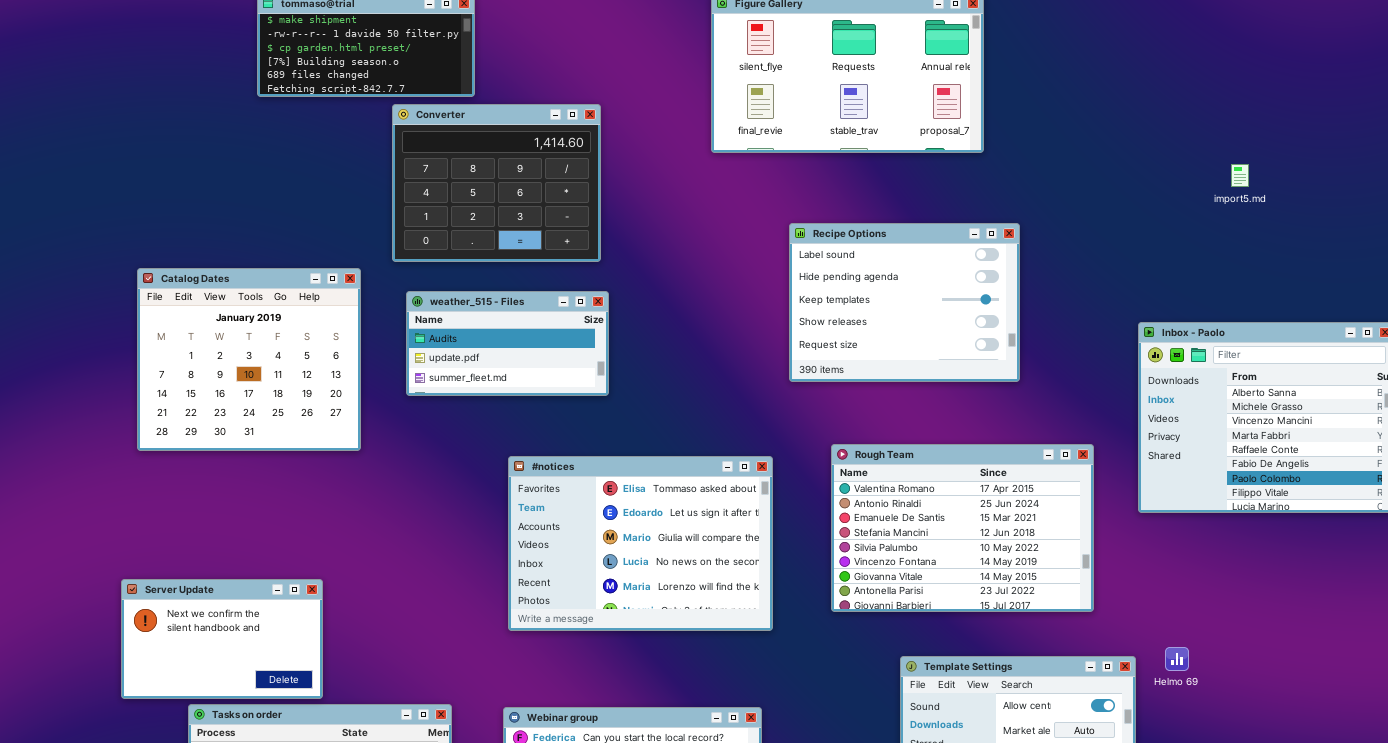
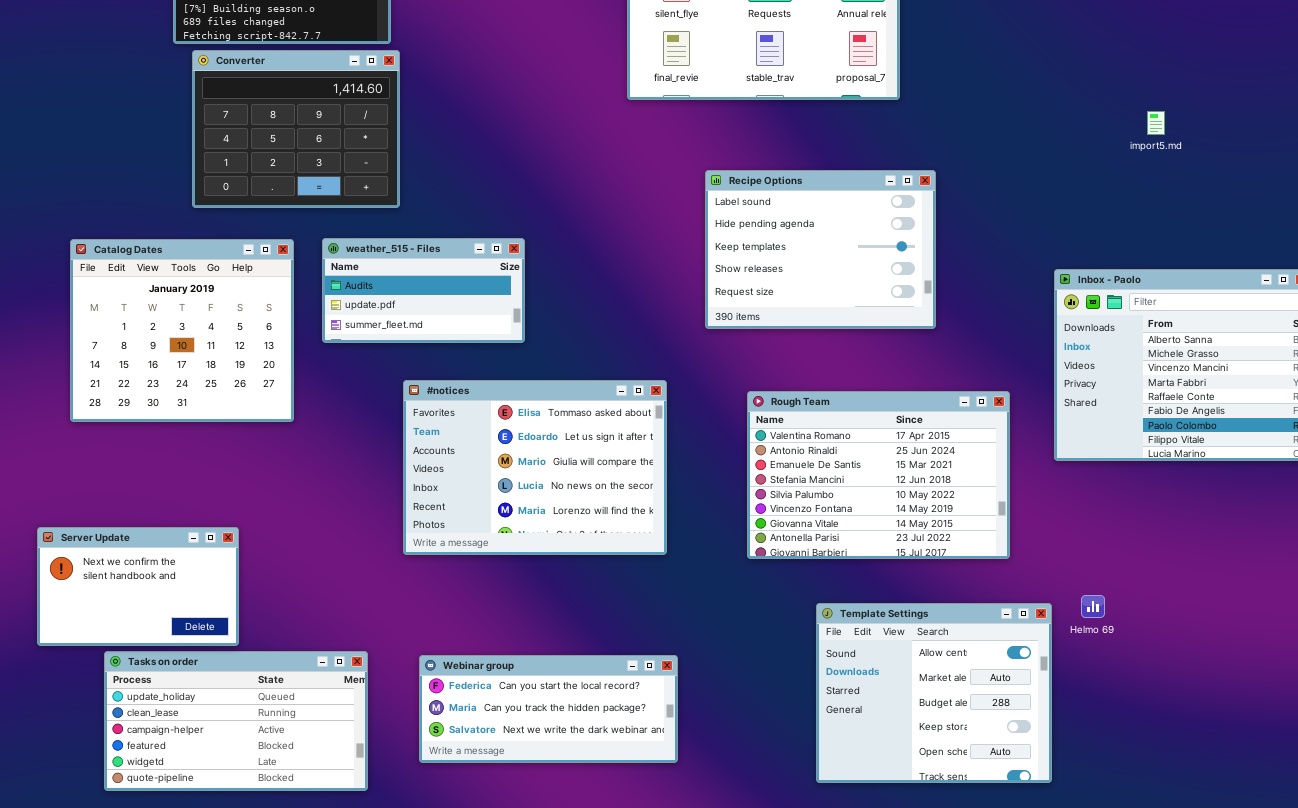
Converter: [392,104,601,262] -> [192,50,400,208], moved
Catalog Dates: [137,268,361,451] -> [70,239,294,422], moved
#notices: [508,456,773,631] -> [403,380,667,555], moved

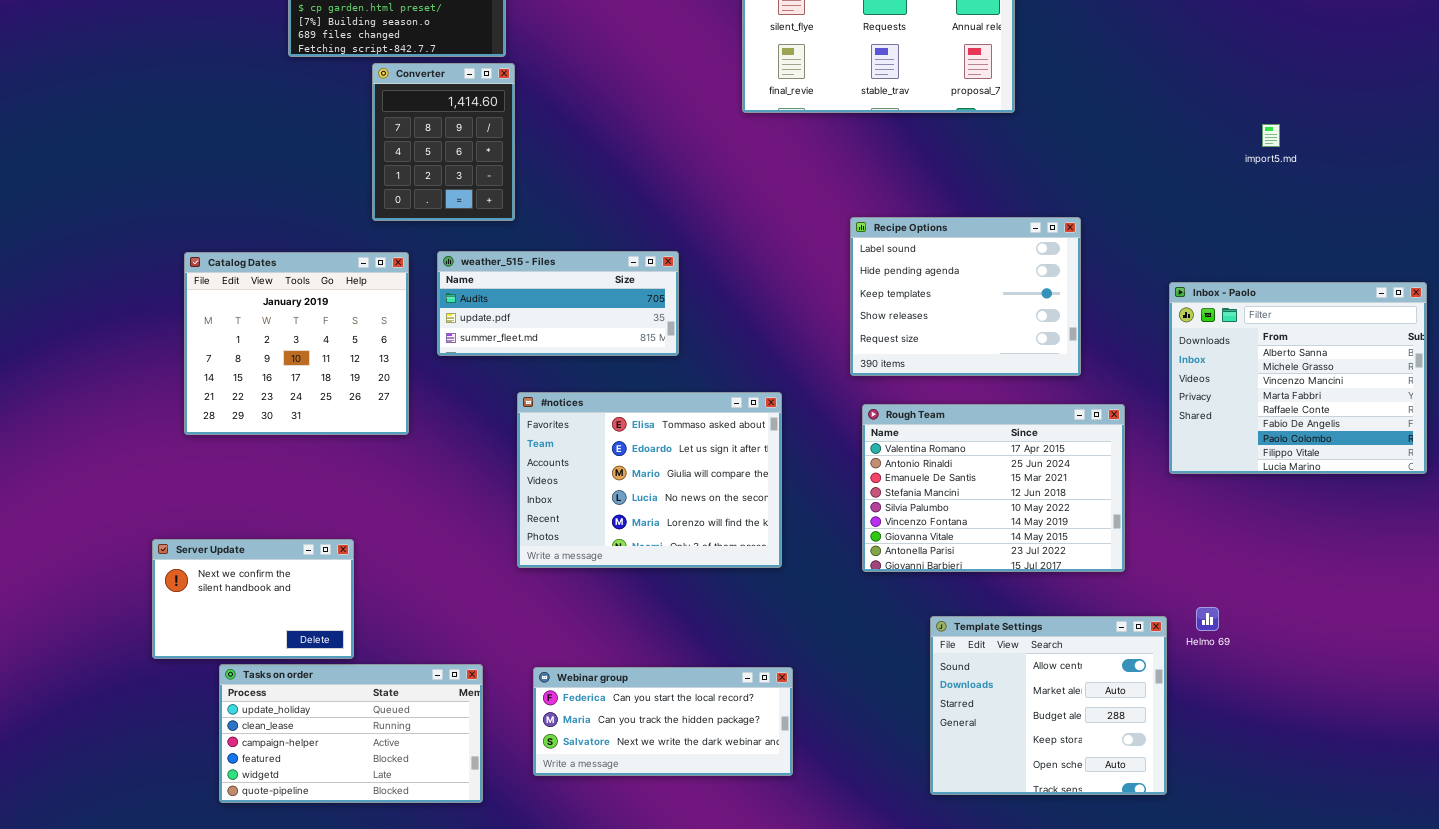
Converter: [192,50,400,208] -> [372,63,515,221], resized
Recipe Options: [705,170,936,329] -> [850,217,1081,376], moved
weather_515 - Files: [322,238,525,343] -> [437,251,679,356], resized

